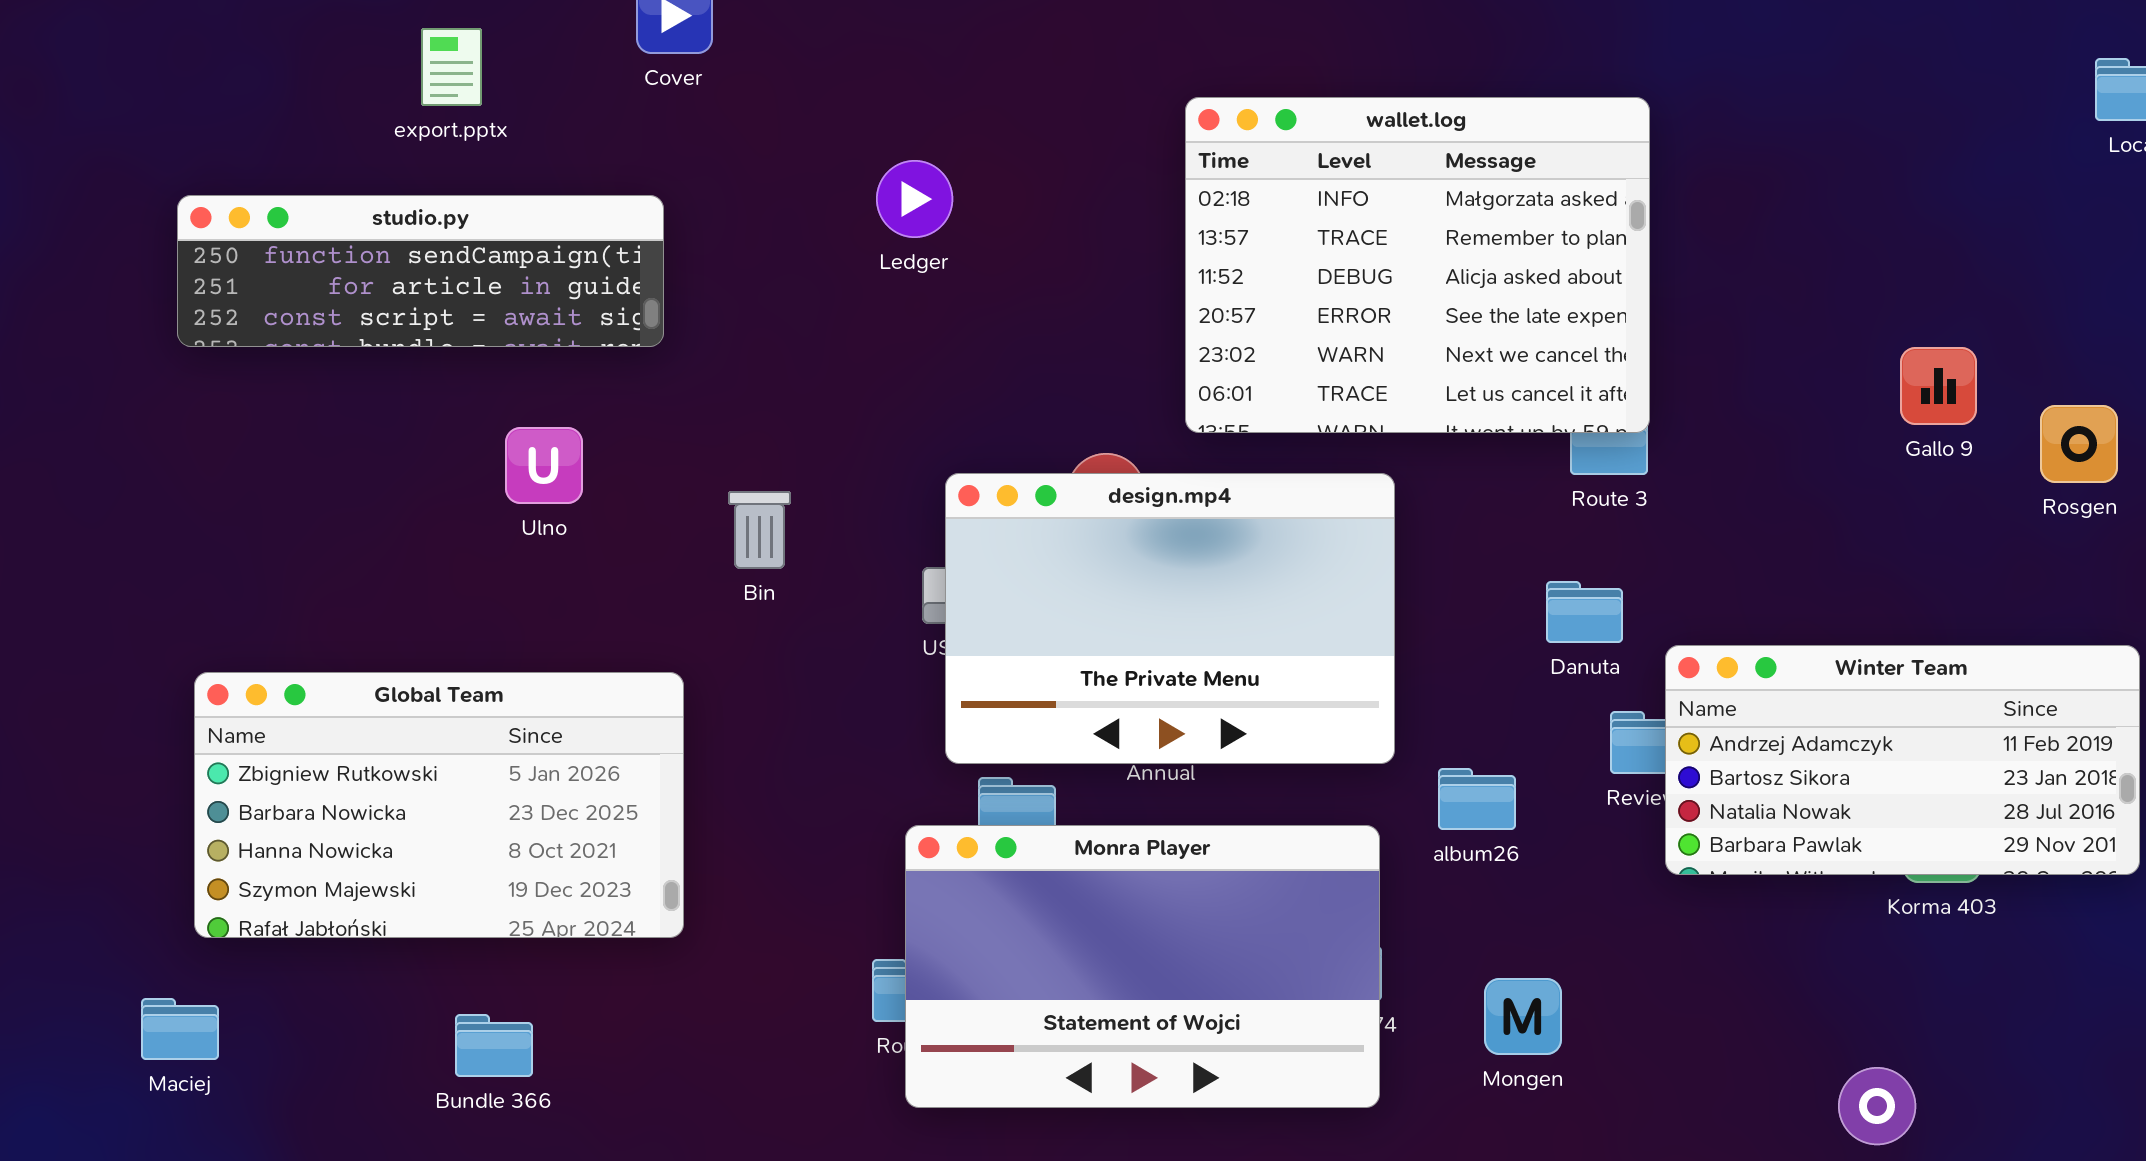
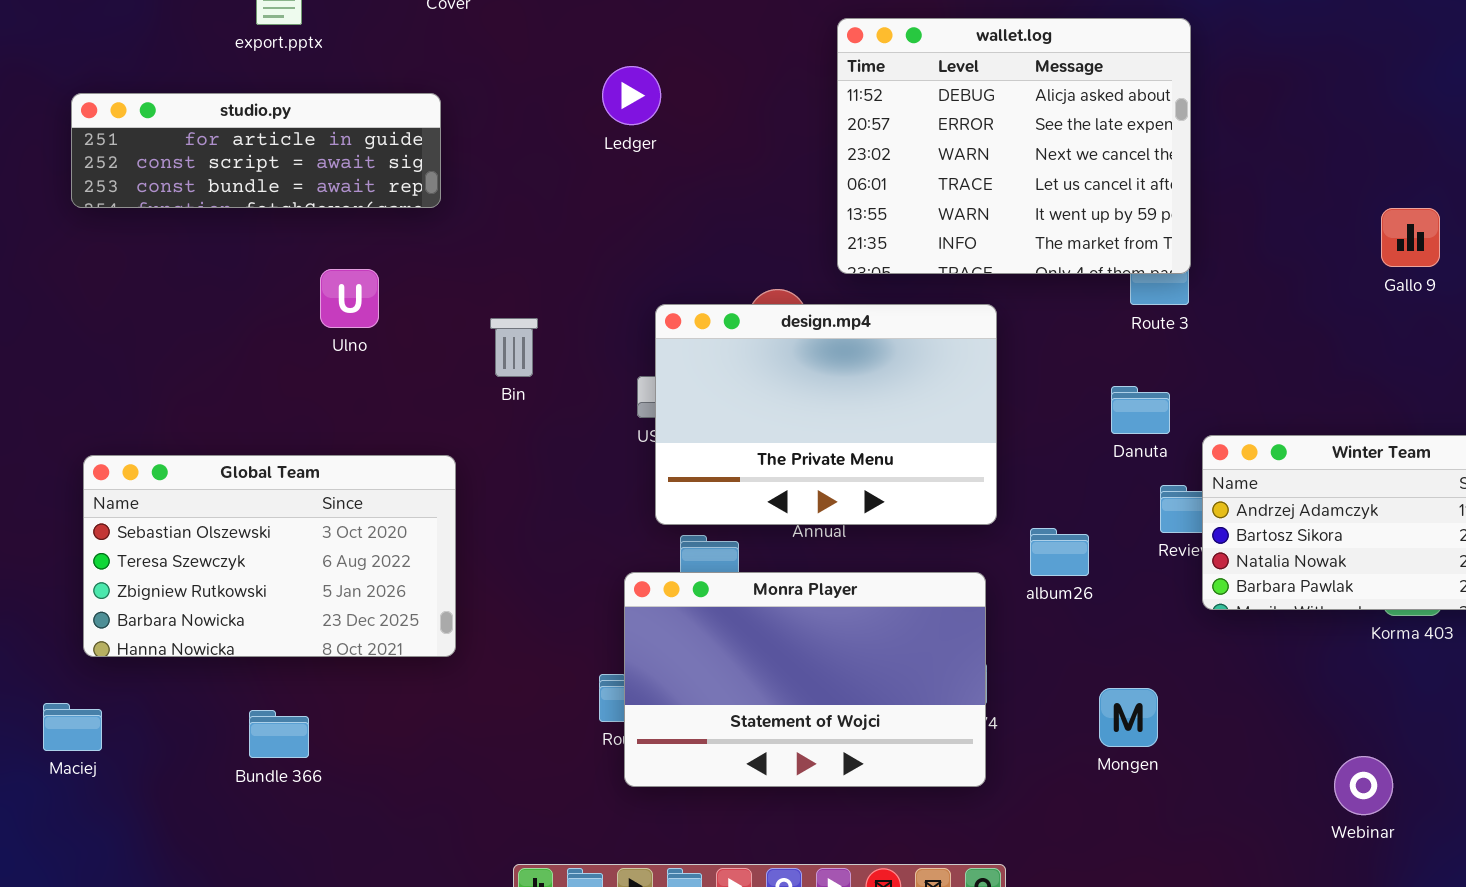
wallet.log: [1185,97,1650,433] -> [837,18,1191,274], scrolled down 2 rows
studio.py: [177,195,664,347] -> [71,93,441,208], scrolled down 1 row
Global Team: [194,672,684,938] -> [83,455,456,657], scrolled up 2 rows
Mongen: [1484,978,1562,1055] -> [1099,688,1158,747], moved
Bundle 366: [455,1014,533,1077] -> [249,710,309,758], moved

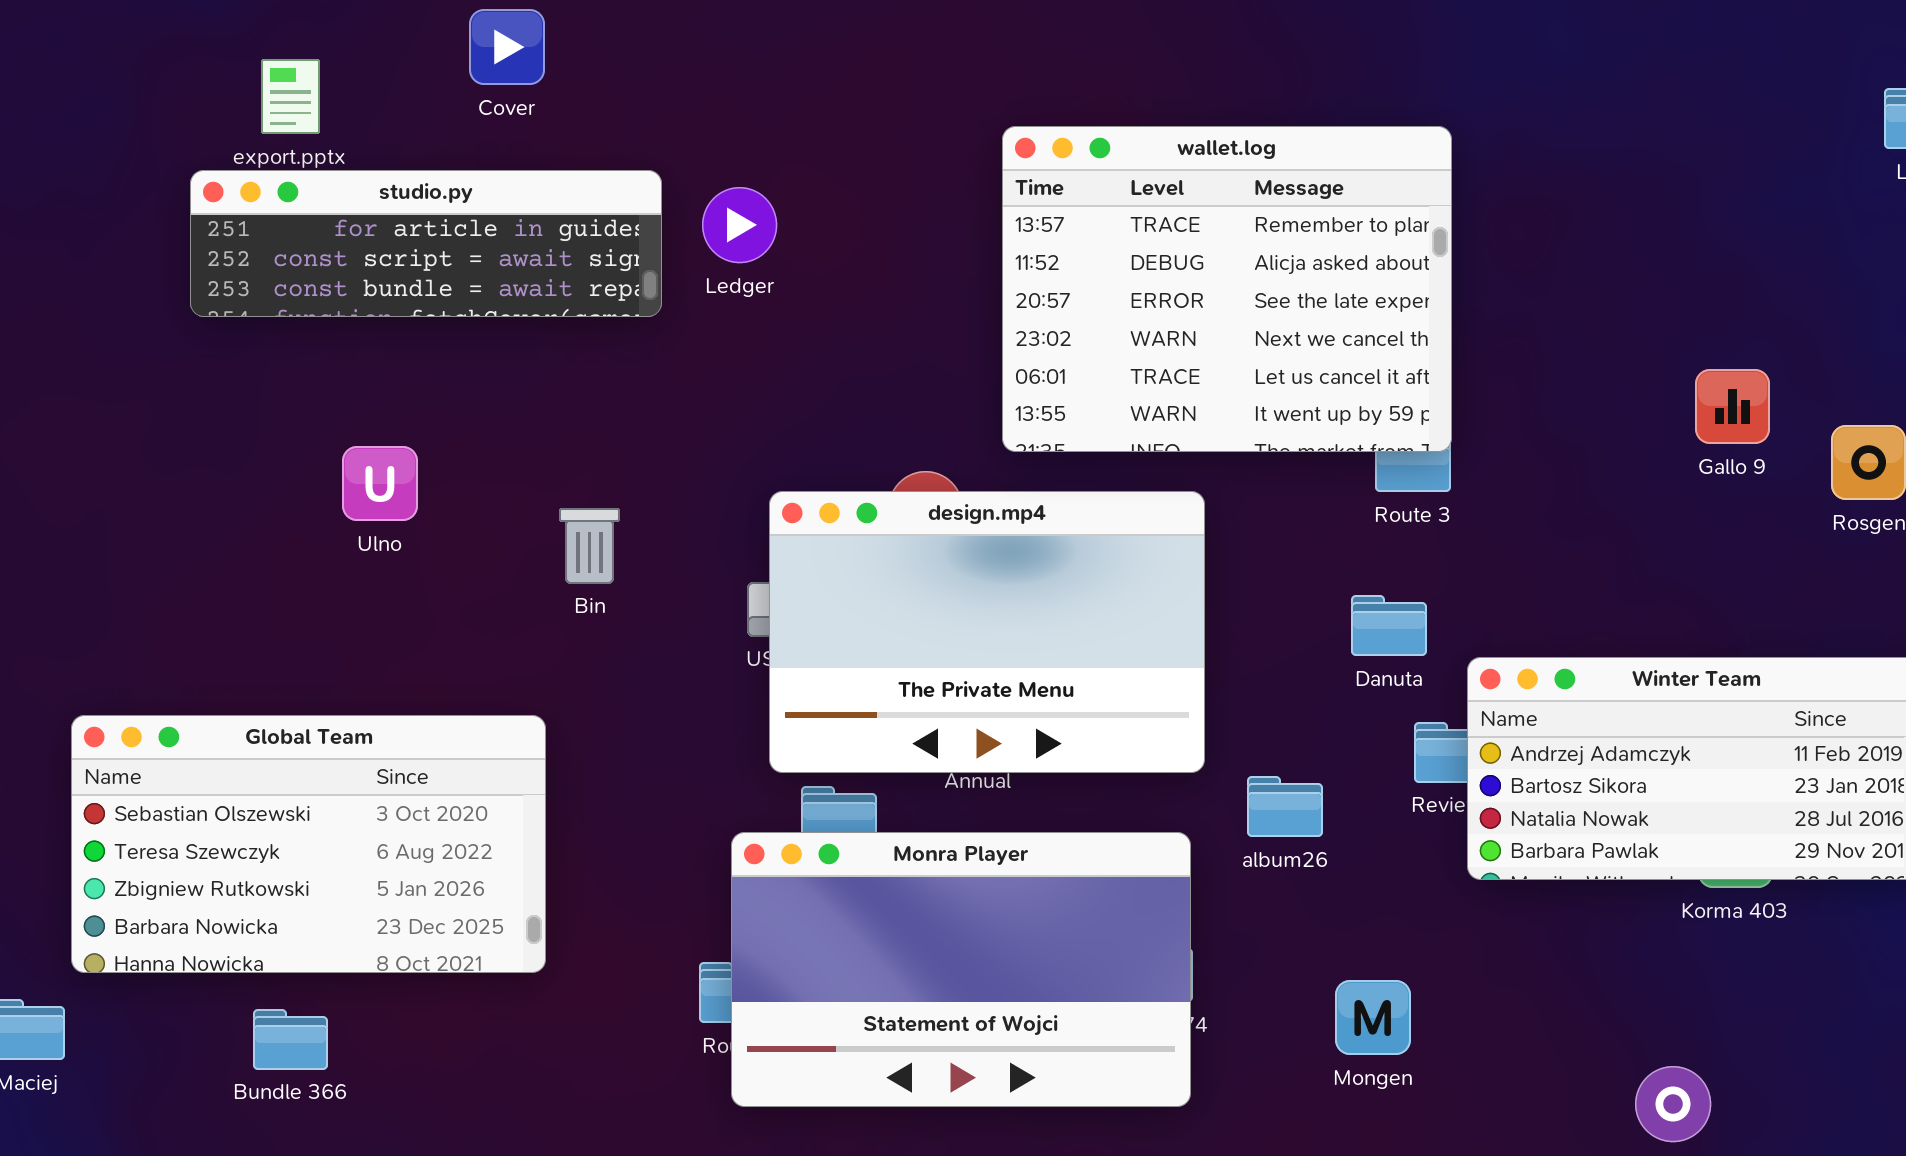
wallet.log: [837,18,1191,274] -> [1002,126,1452,452], scrolled up 1 row
studio.py: [71,93,441,208] -> [190,170,662,317], moved
Global Team: [83,455,456,657] -> [71,715,546,973], moved

